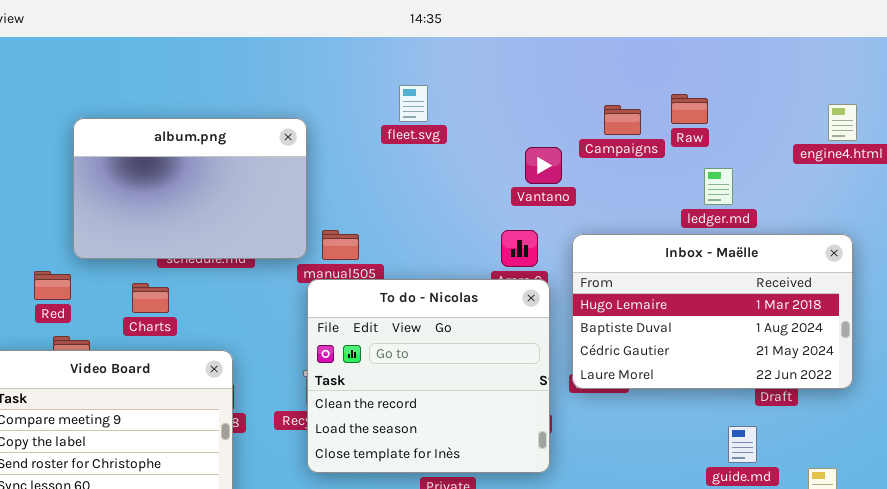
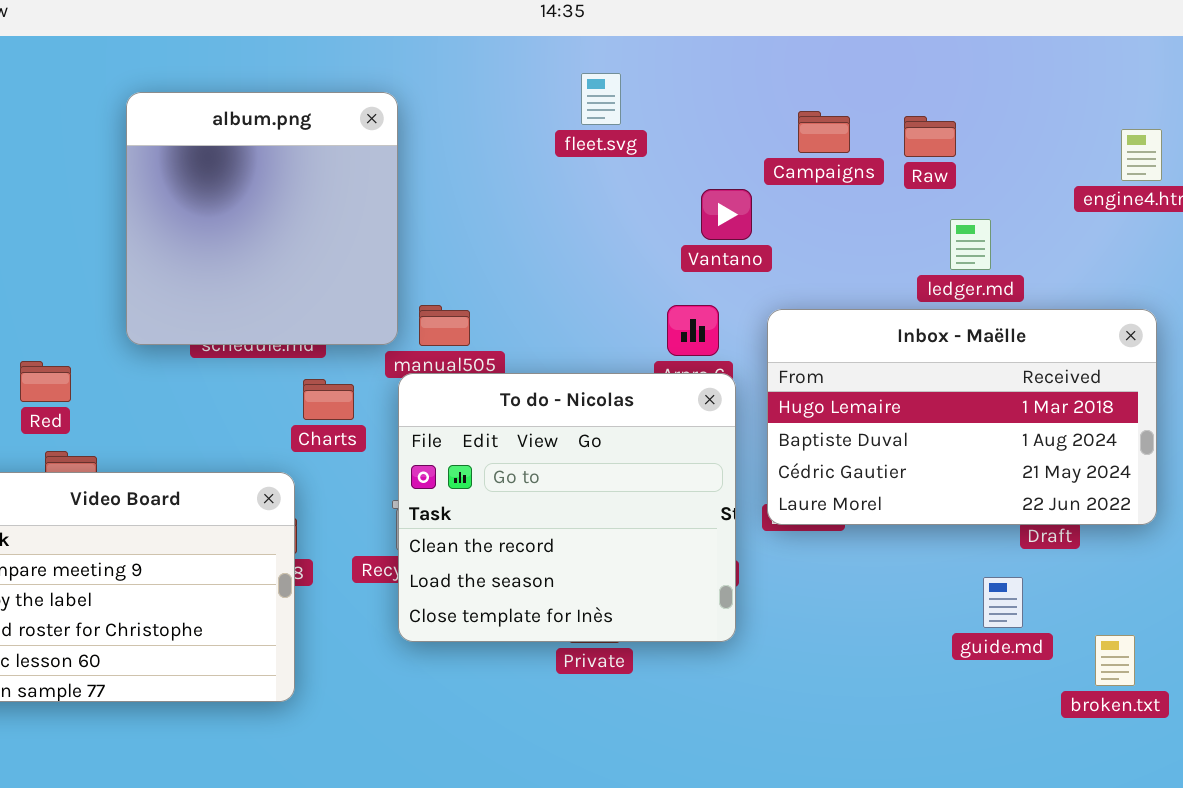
fleet.svg: [399,85,428,122] -> [581,73,621,125], moved
Campaigns: [604,105,641,135] -> [798,111,850,153], moved
album.png: [73,118,307,259] -> [126,92,398,345], resized
Charts: [132,283,169,313] -> [303,379,354,420], moved

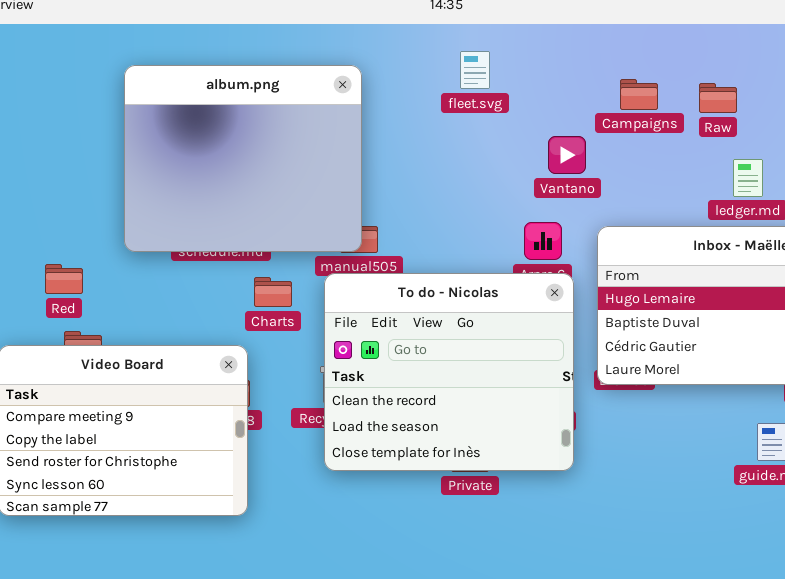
album.png: [126,92,398,345] -> [124,65,362,252], resized

